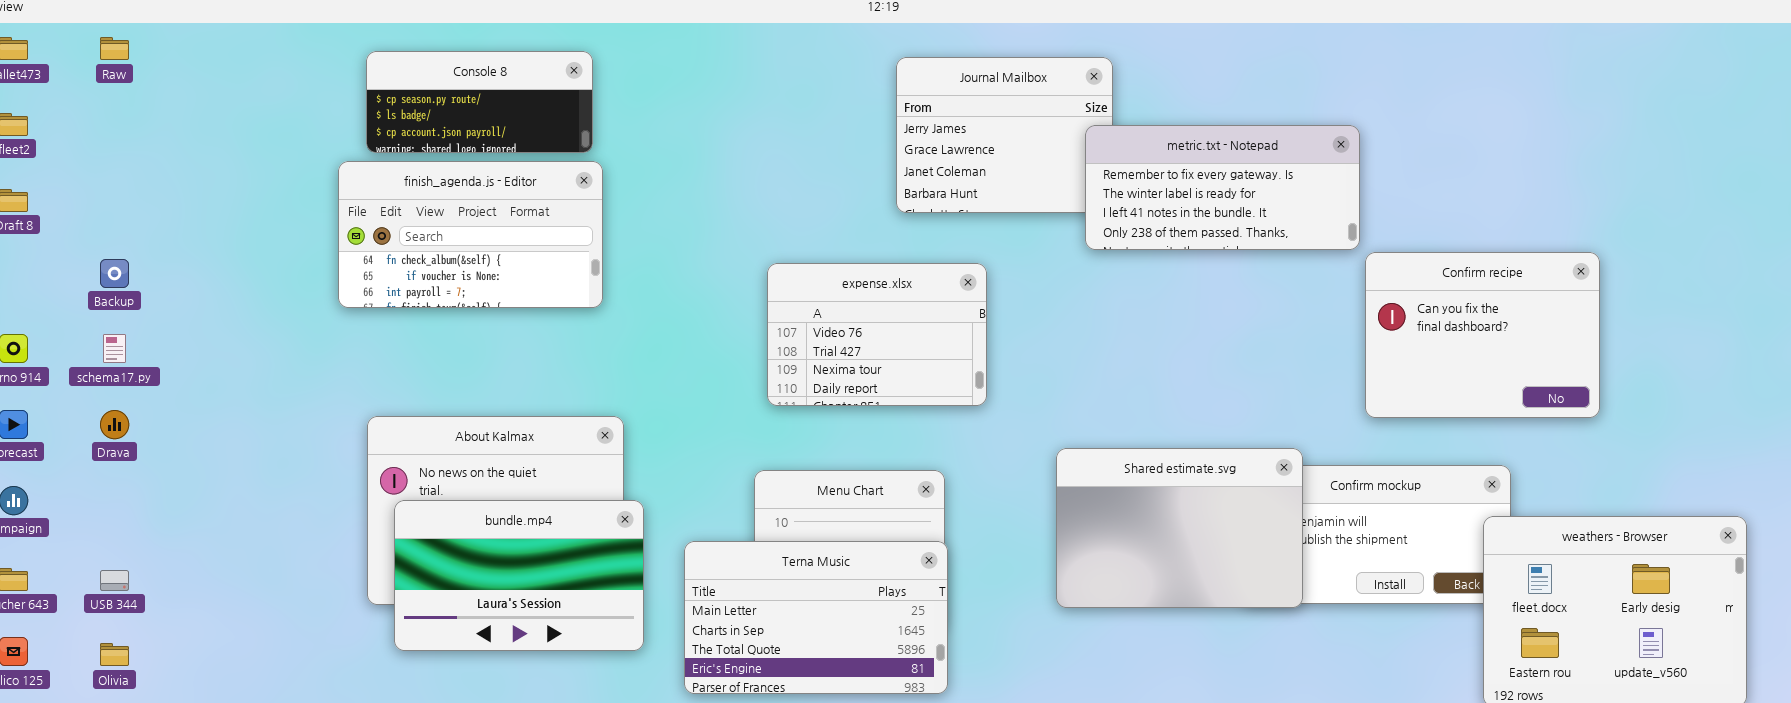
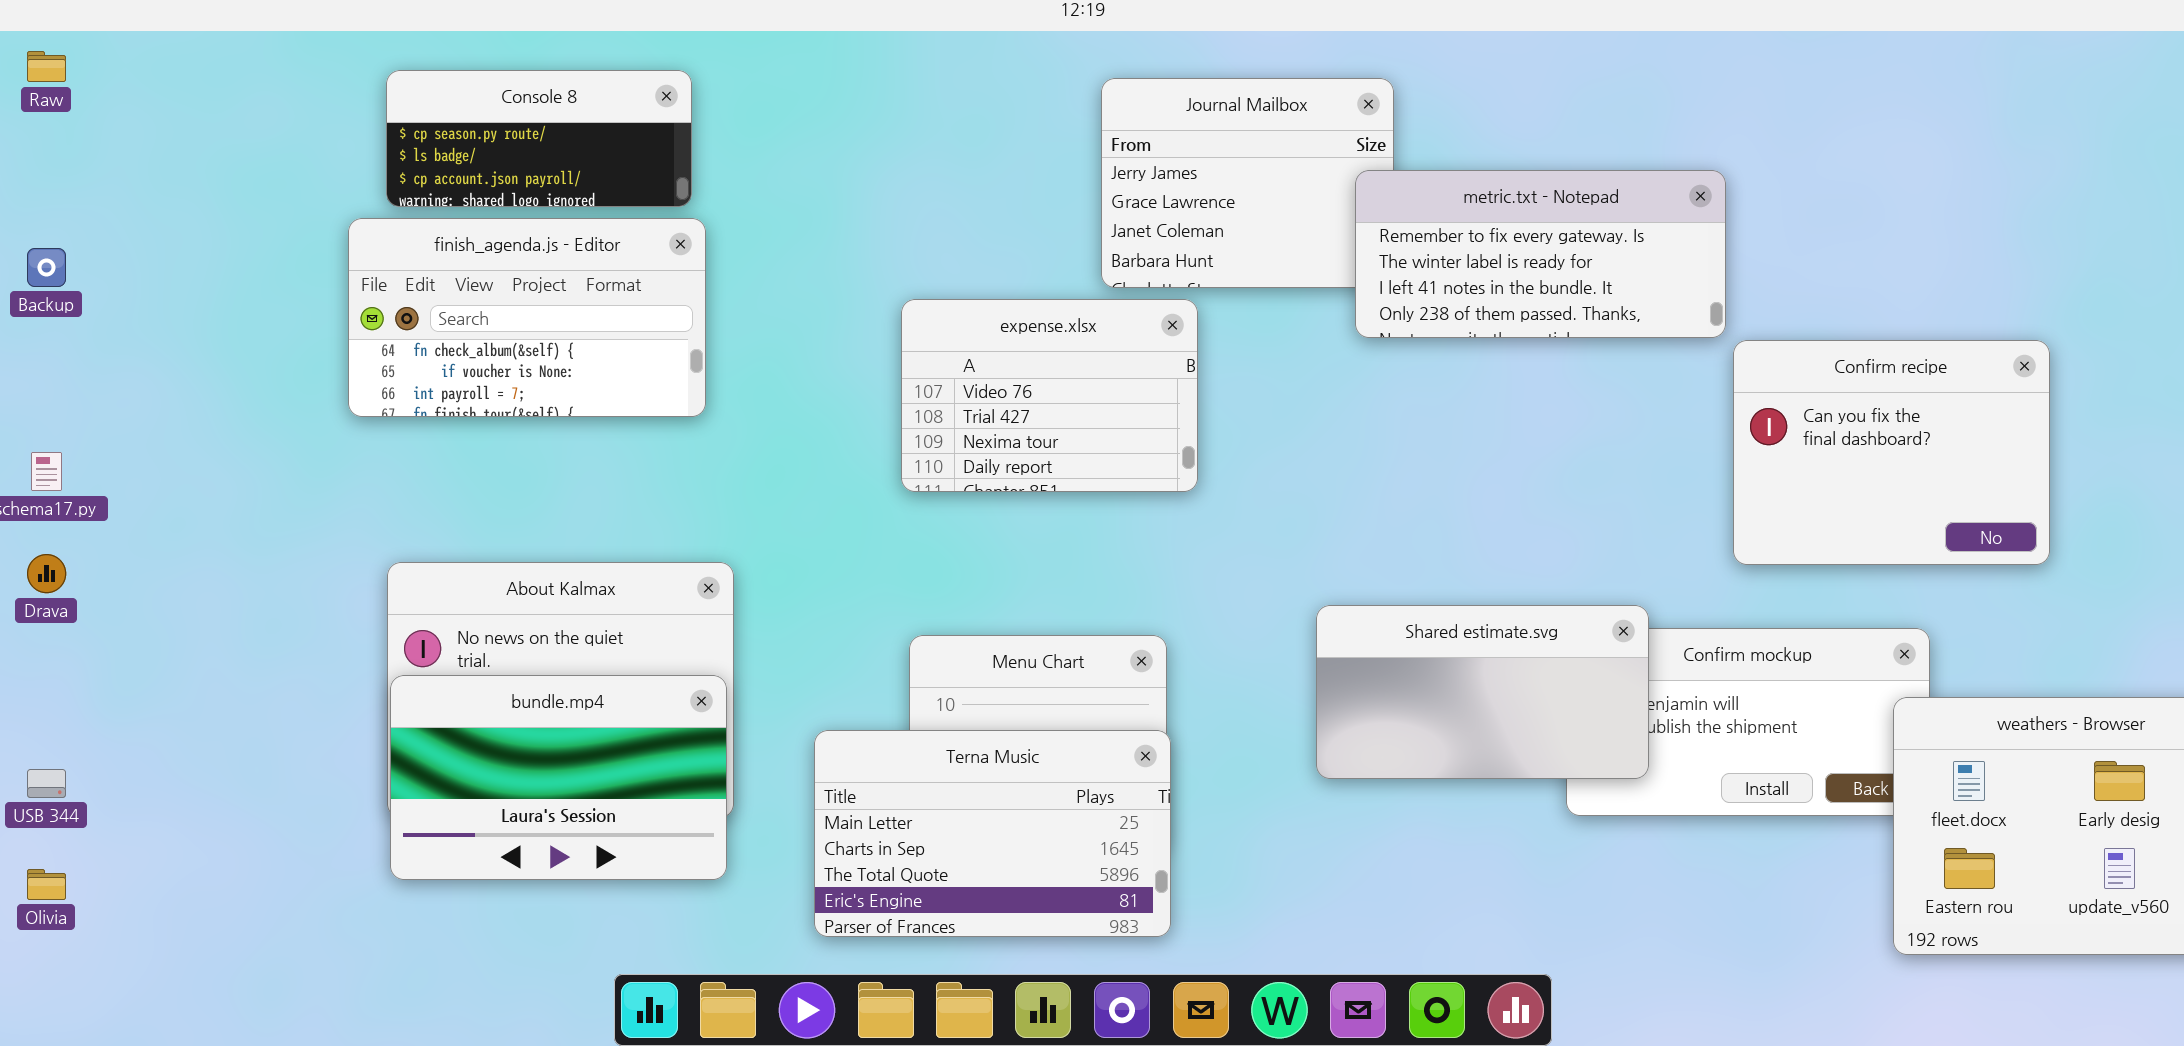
Backup: [100,259,129,288] -> [27,248,66,287], moved
expense.xlsx: [767,263,987,406] -> [901,299,1198,492], moved
Shared estimate.svg: [1056,448,1303,608] -> [1316,605,1649,779], resized
bundle.mp4: [394,500,644,651] -> [390,675,727,880], moved

